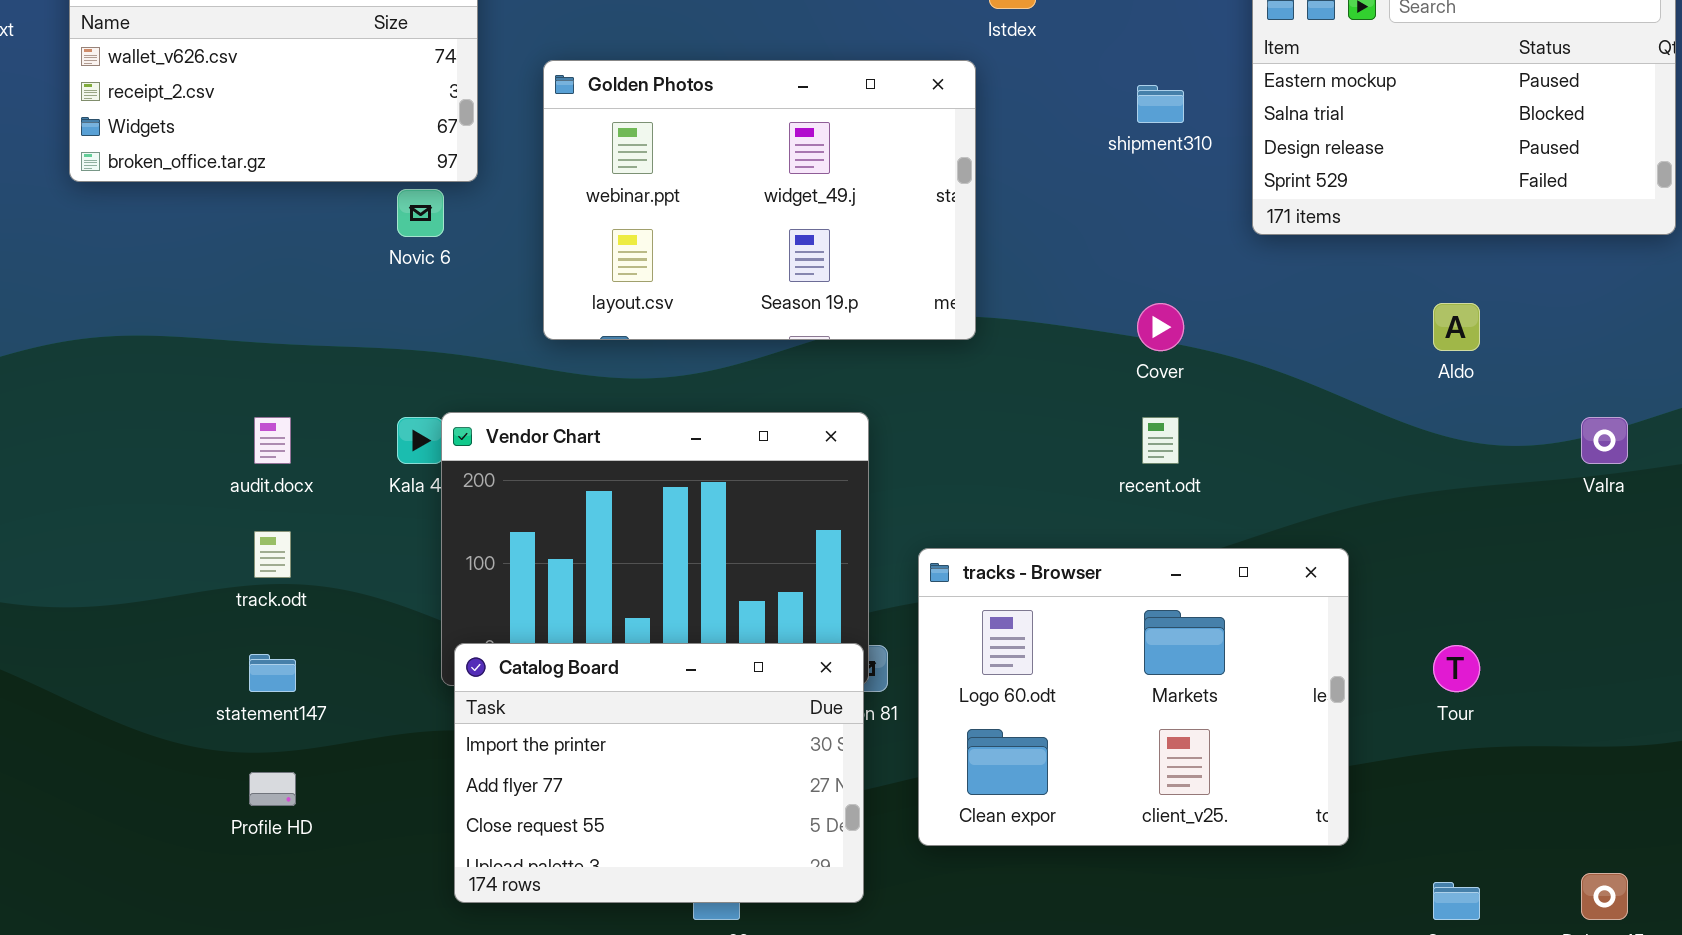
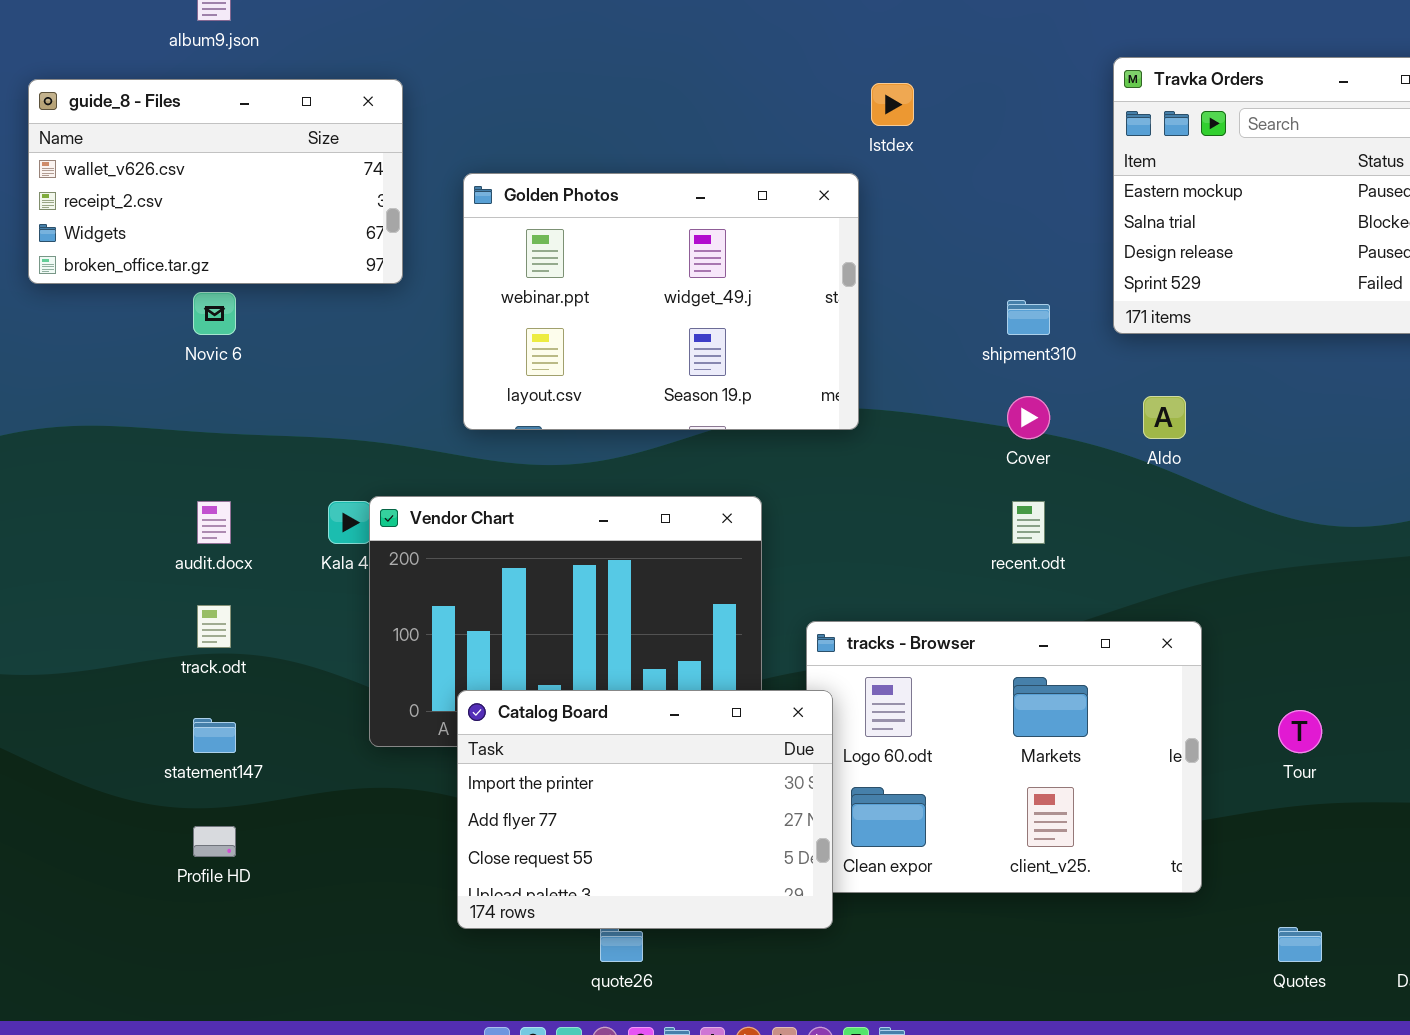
shipment310: [1137,85,1184,123] -> [1007,300,1050,335], moved
Novic 6: [397,189,444,237] -> [193,292,236,335], moved
Aldo: [1433,303,1480,351] -> [1143,396,1186,439], moved
Catalog Board: [454,643,864,903] -> [457,690,833,929], moved

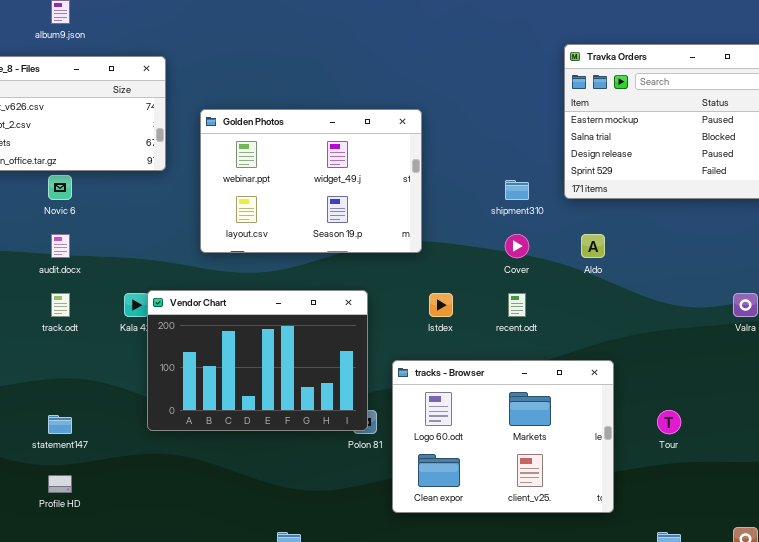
Istdex: [871,83,914,126] -> [429,293,453,317], moved
audit.docx: [197,501,231,544] -> [51,234,70,258], moved
track.odt: [197,605,231,648] -> [51,293,70,317], moved
Catalog Board: [457,690,833,929] -> none, closed

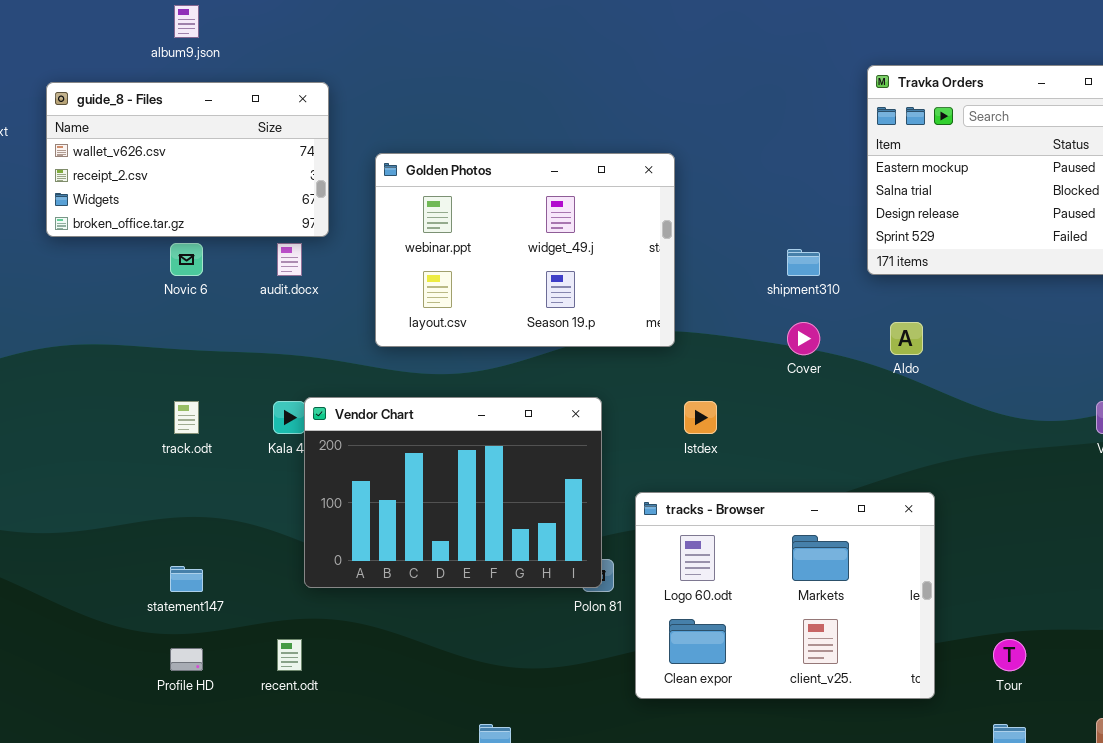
audit.docx: [51,234,70,258] -> [277,243,302,276], moved
recent.odt: [508,293,526,317] -> [277,639,302,671], moved
Tour: [657,410,681,434] -> [993,639,1026,671], moved

